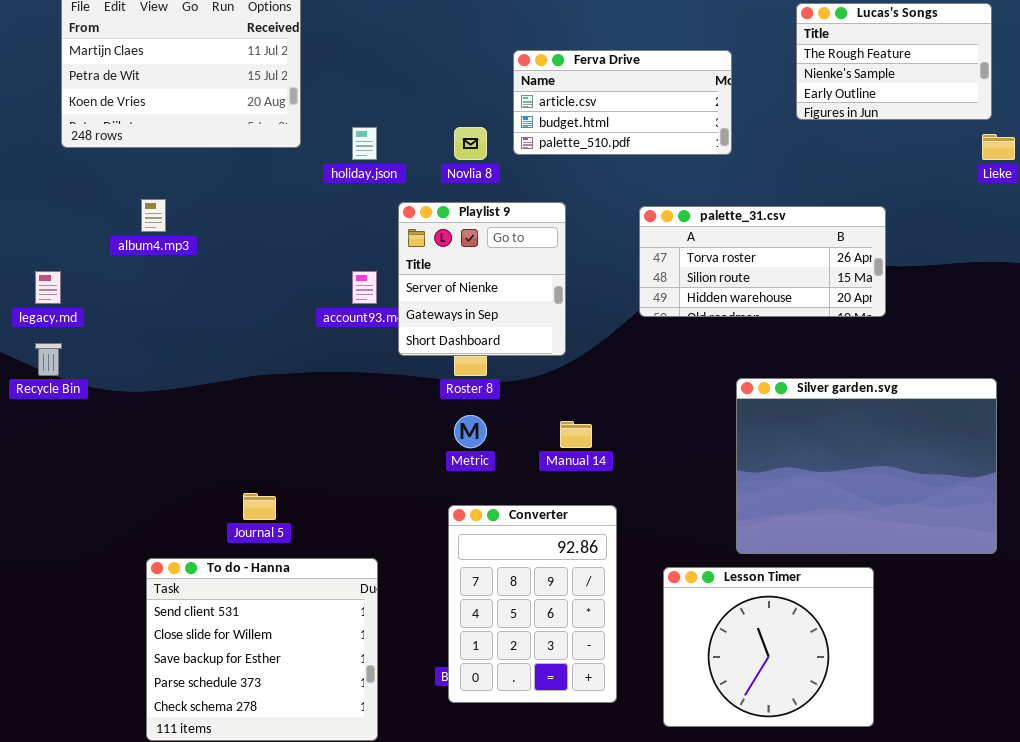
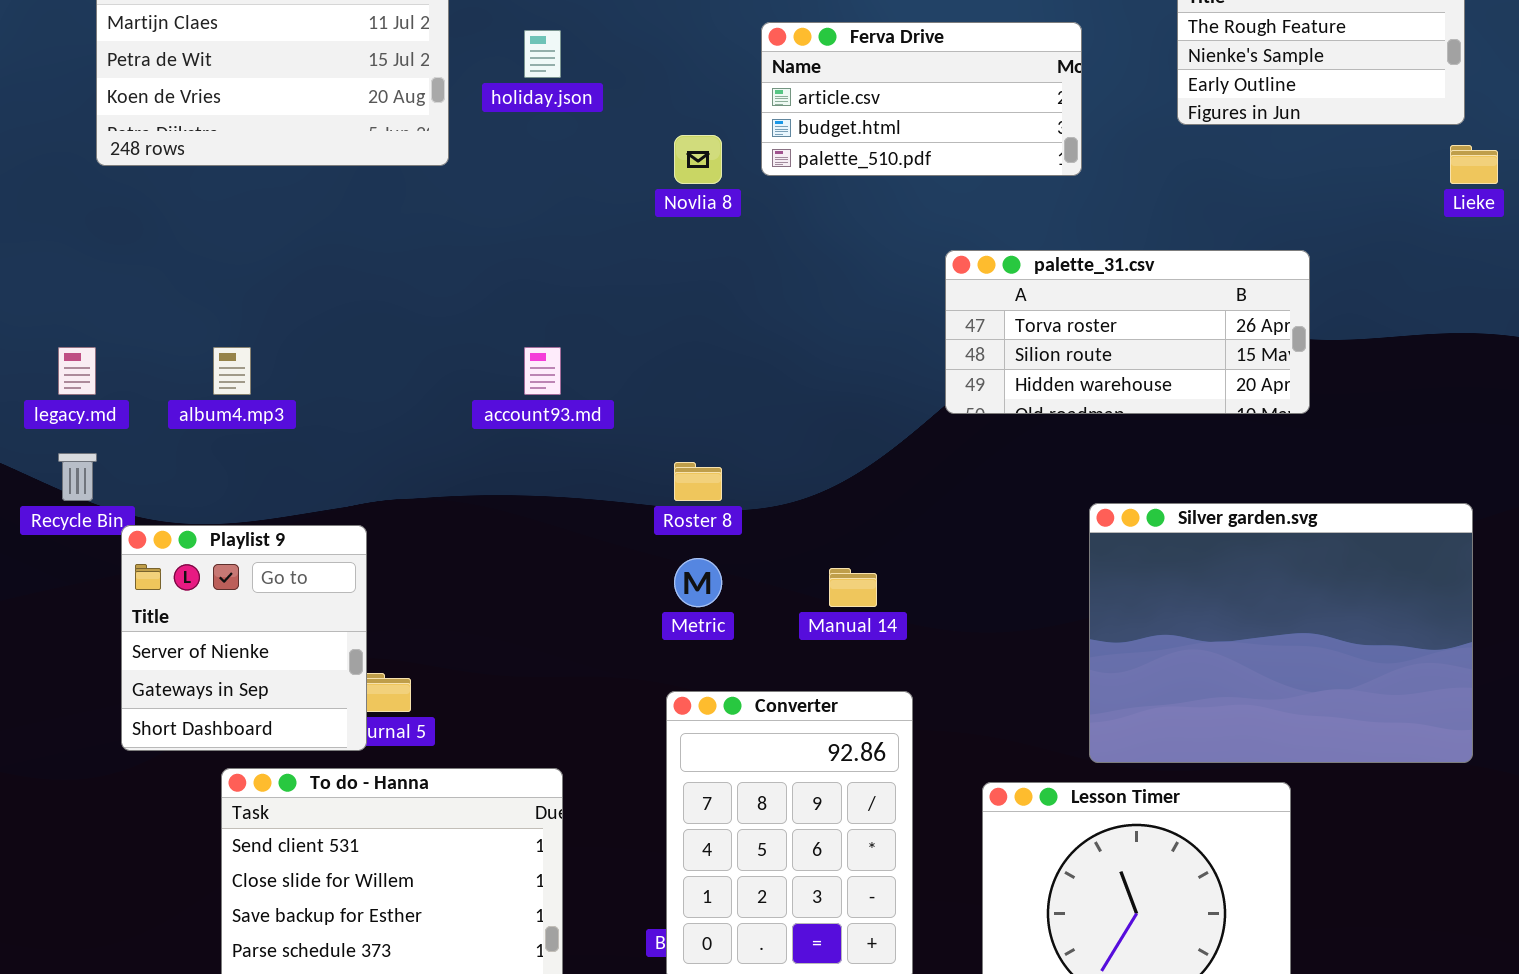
holiday.json: [352,127,377,160] -> [524,30,561,78], moved
album4.mp3: [141,199,166,232] -> [213,347,251,395], moved
Playlist 9: [398,202,566,356] -> [121,525,367,751], moved

